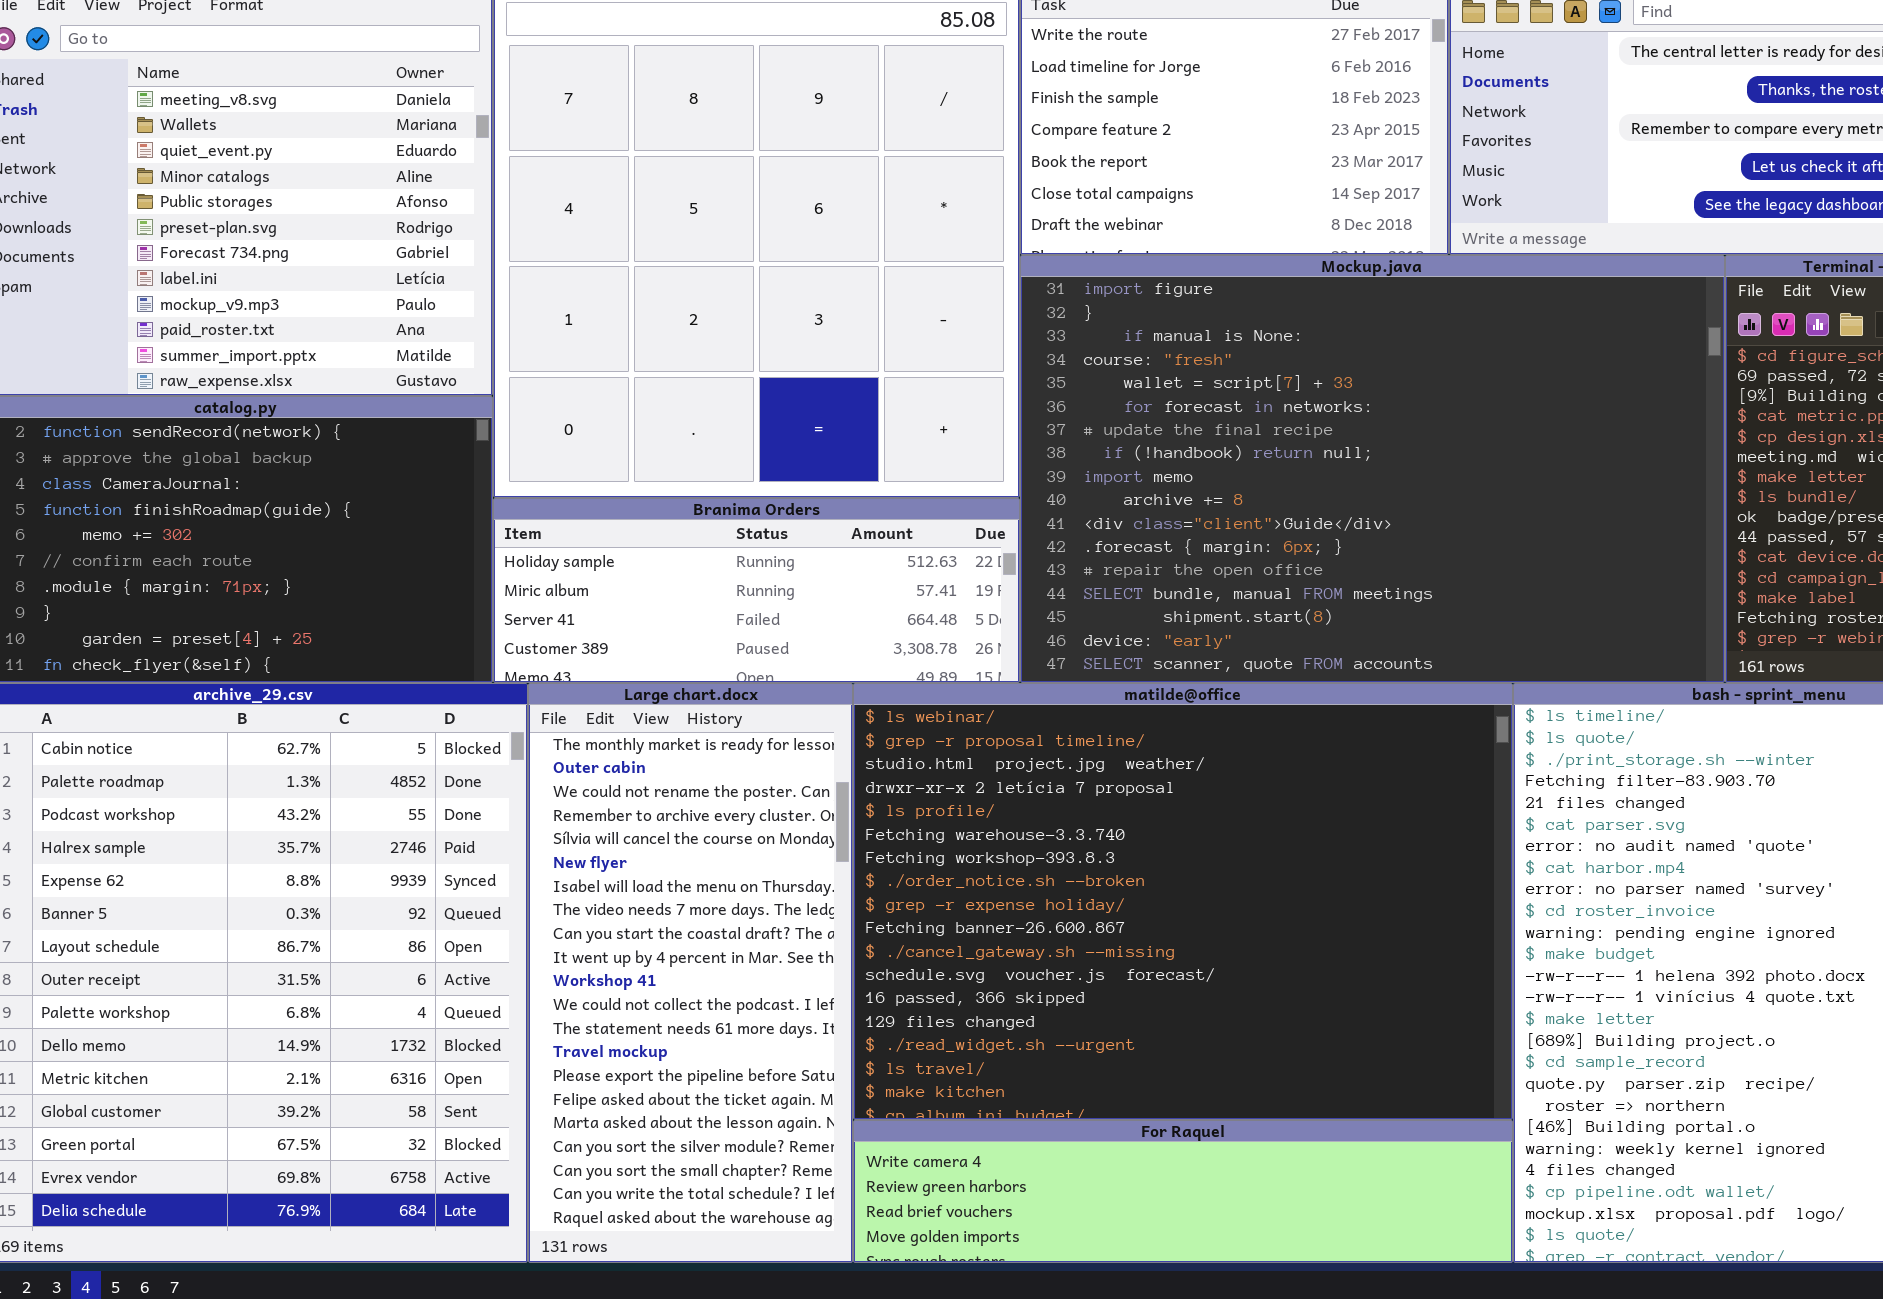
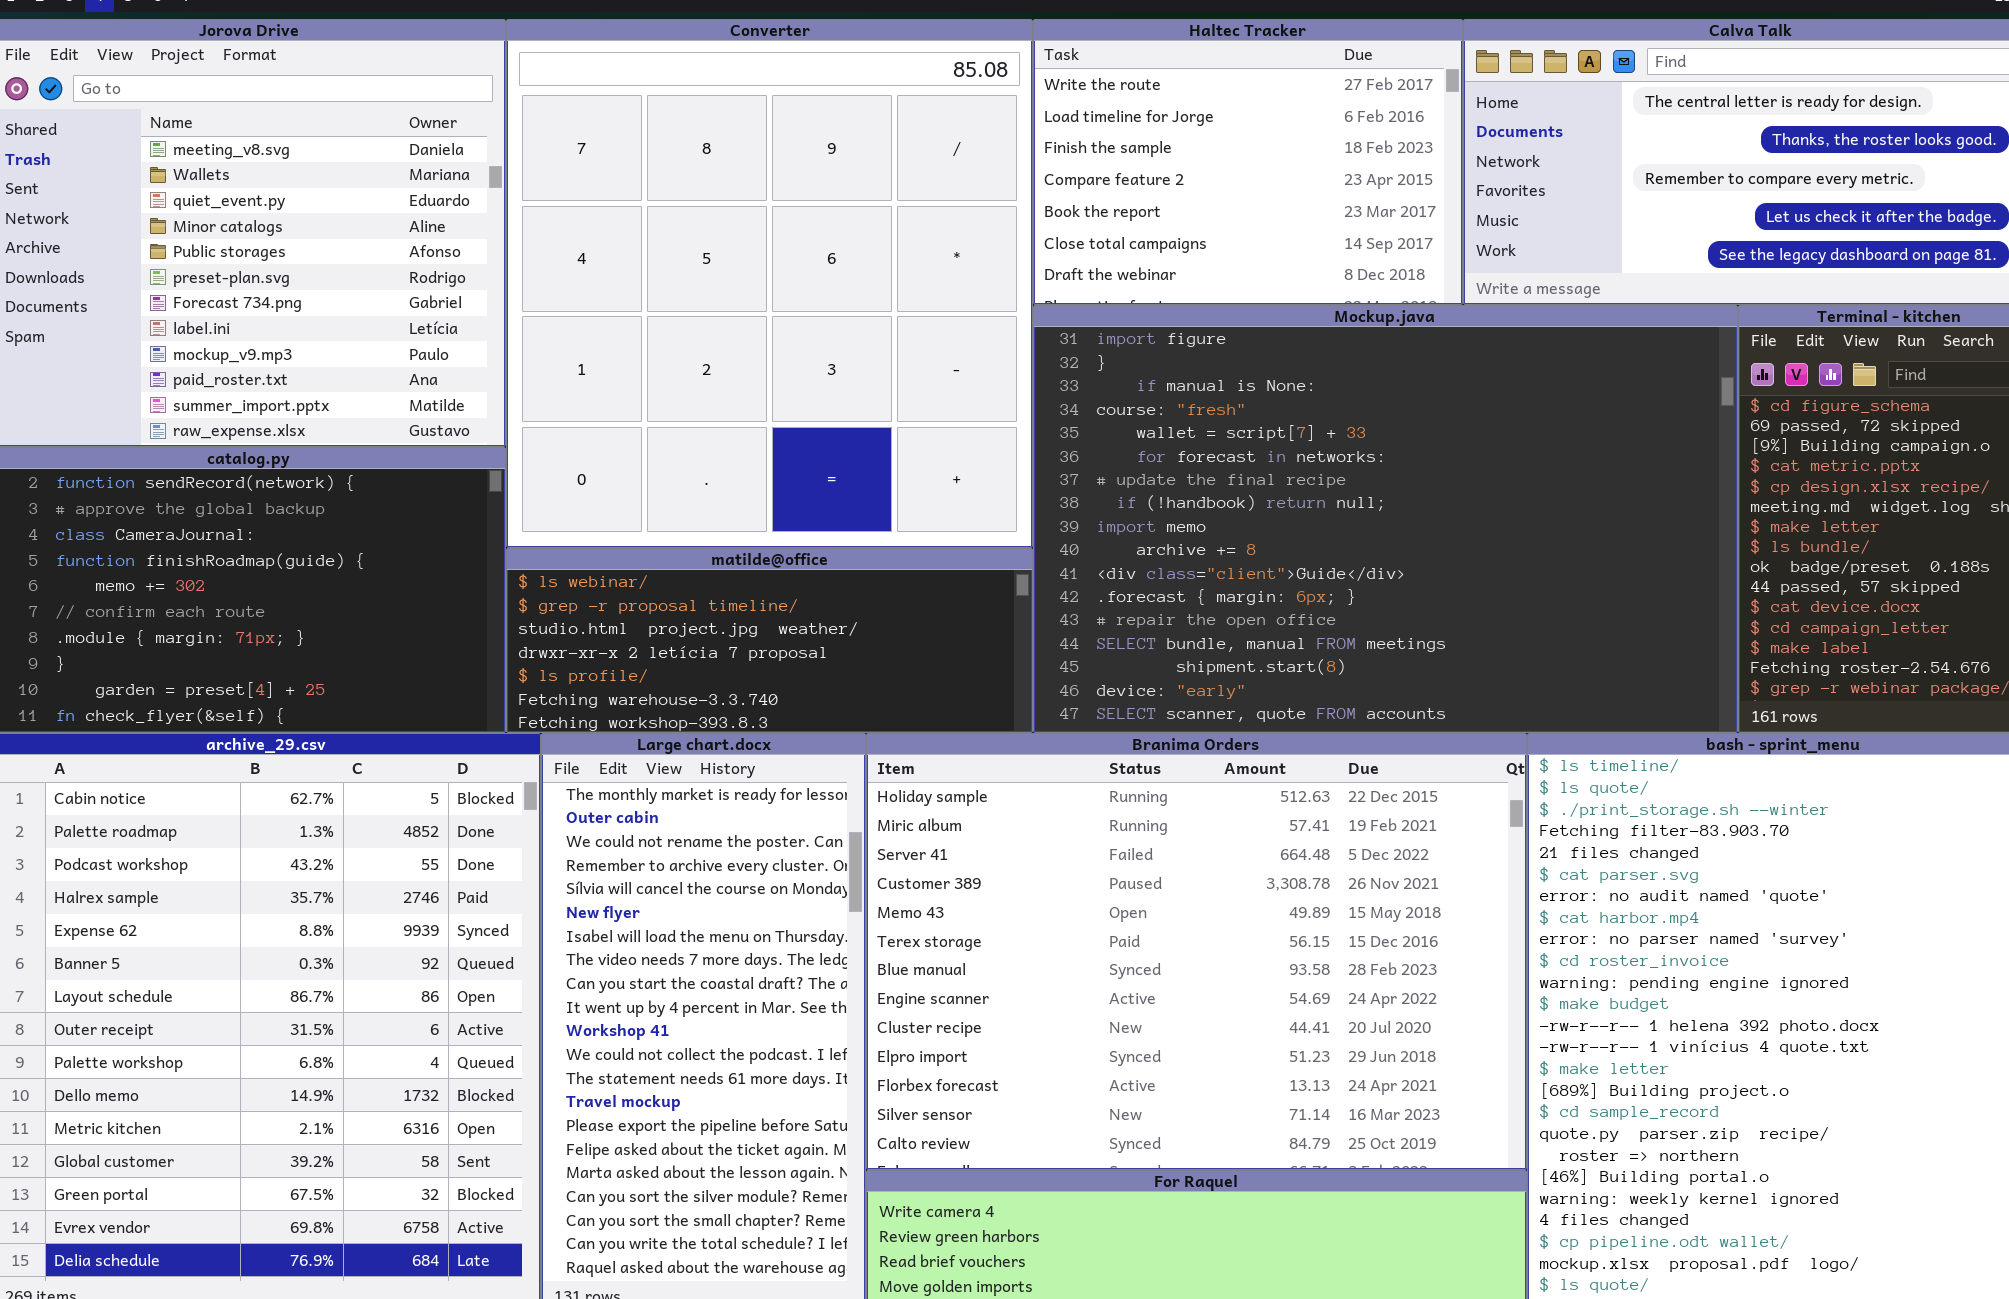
Branima Orders: [493,498,1020,683] -> [866,733,1527,1170], moved, resized
matilde@office: [853,683,1513,1120] -> [506,548,1033,733], moved, resized

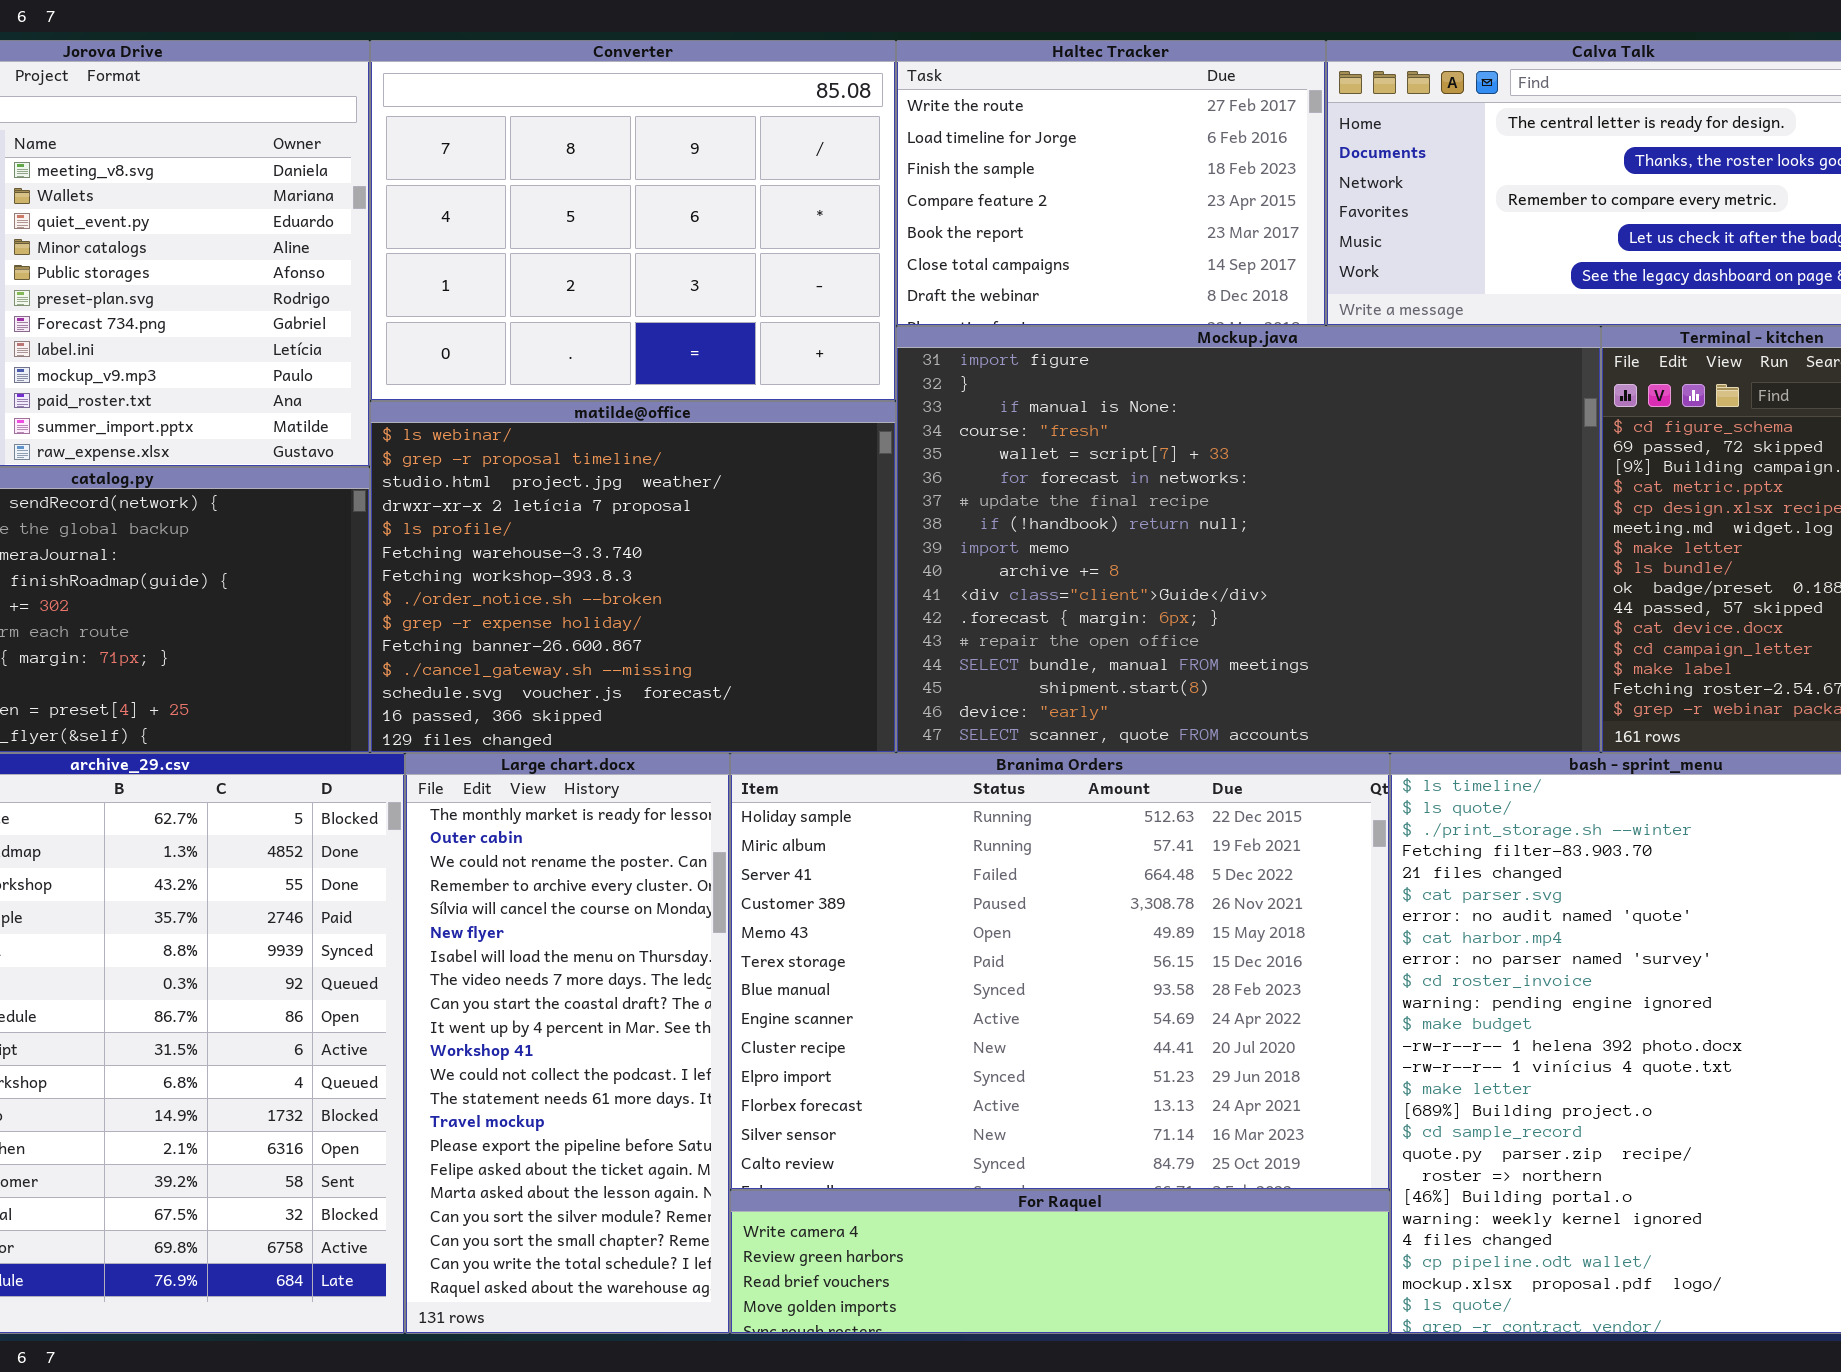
Converter: [506,19,1033,548] -> [370,40,896,401], resized
matilde@office: [506,548,1033,733] -> [370,401,896,753], resized

